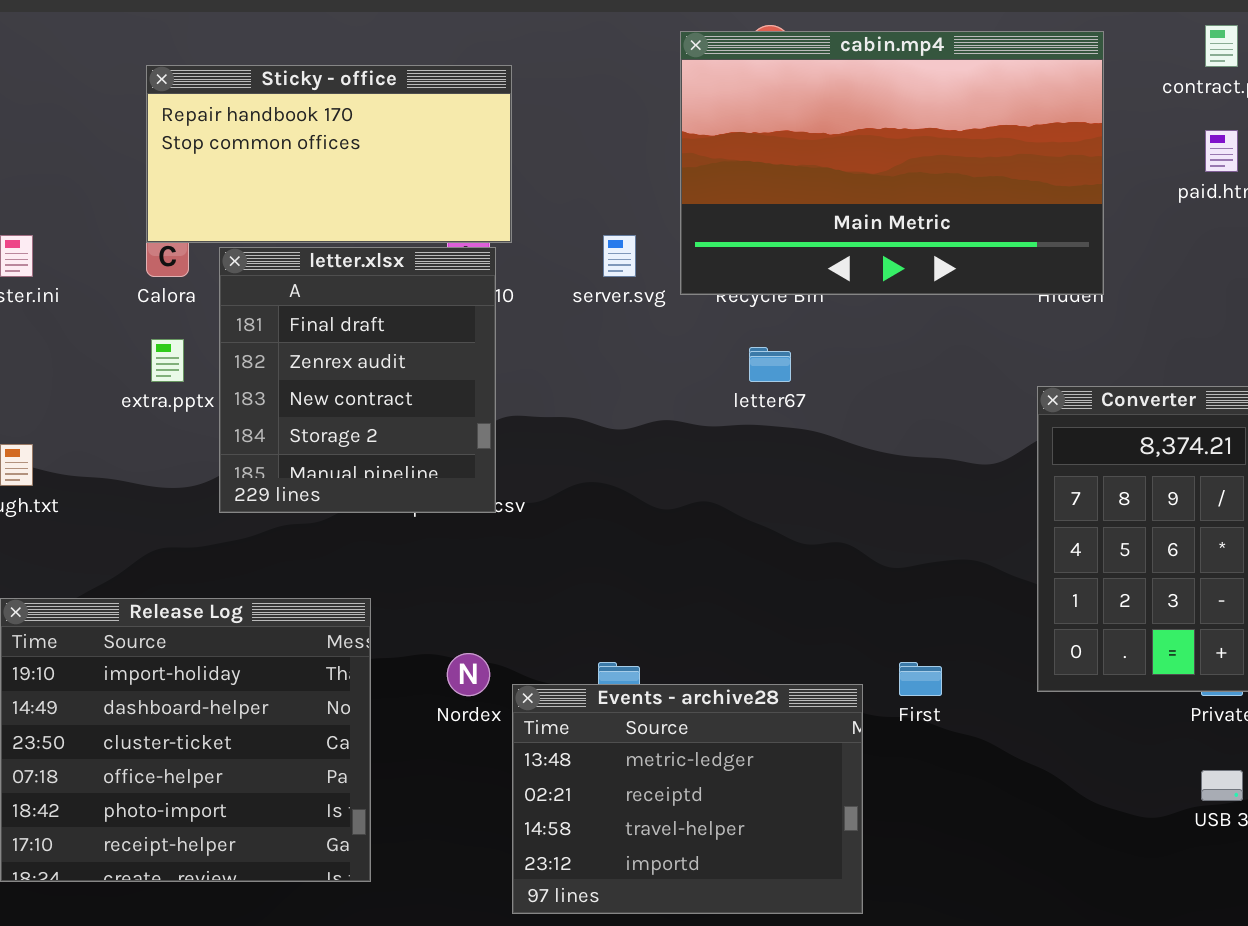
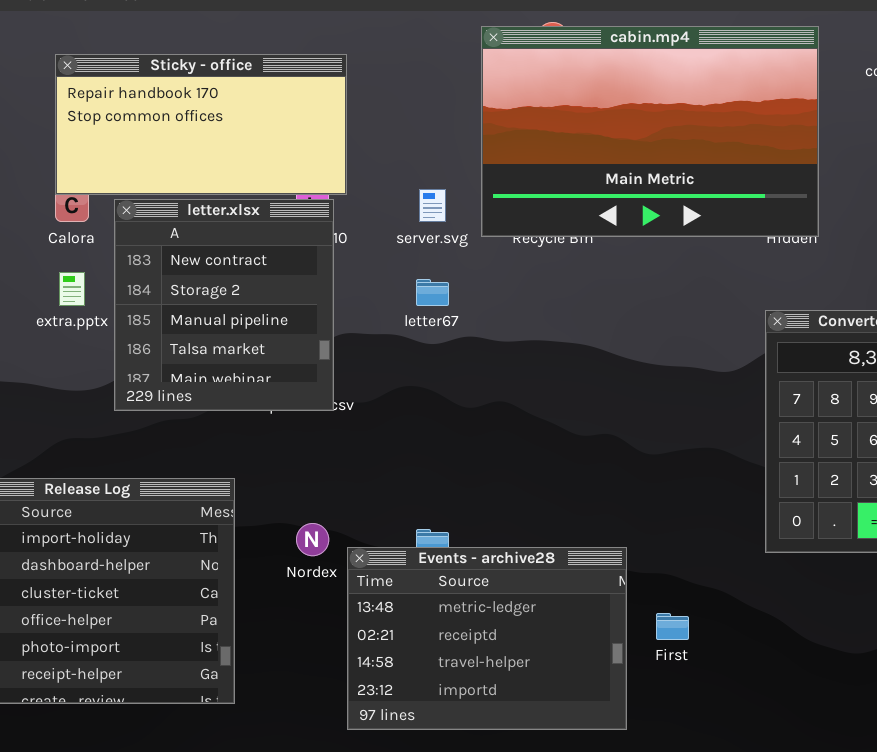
letter.xlsx: [219,247,496,513] -> [114,199,334,411], scrolled down 2 rows
letter67: [749,347,791,382] -> [416,279,449,306], moved
First: [899,662,942,696] -> [656,613,689,640], moved

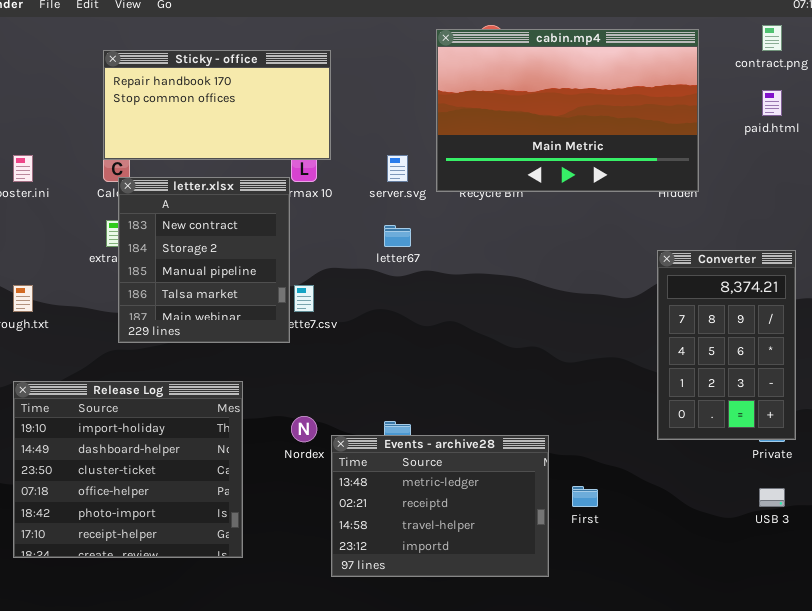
letter.xlsx: [114,199,334,411] -> [118,177,290,343], moved

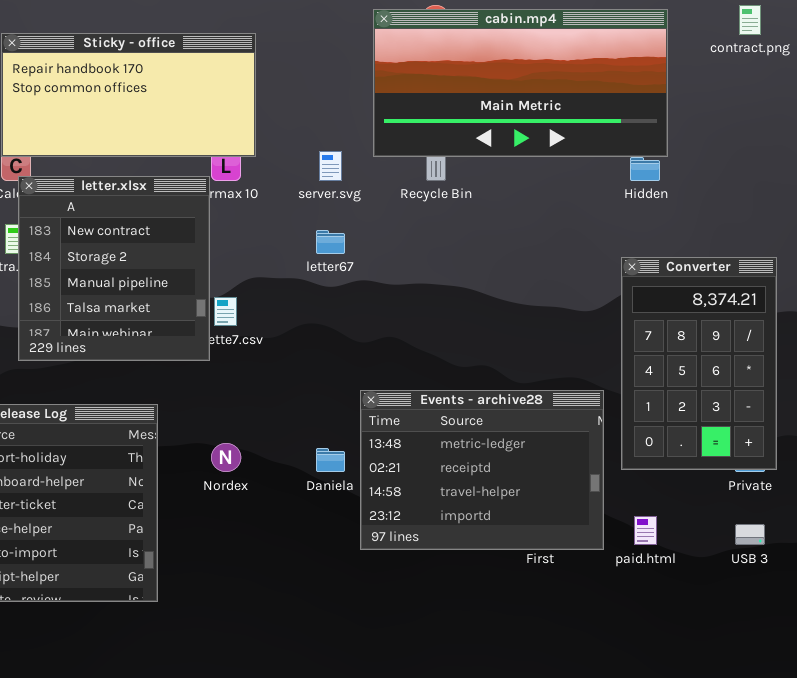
cabin.mp4: [436,29,699,192] -> [373,9,668,157], resized
paid.html: [762,90,782,116] -> [634,516,657,545], moved
Events - archive28: [331,435,549,577] -> [360,390,604,550], moved

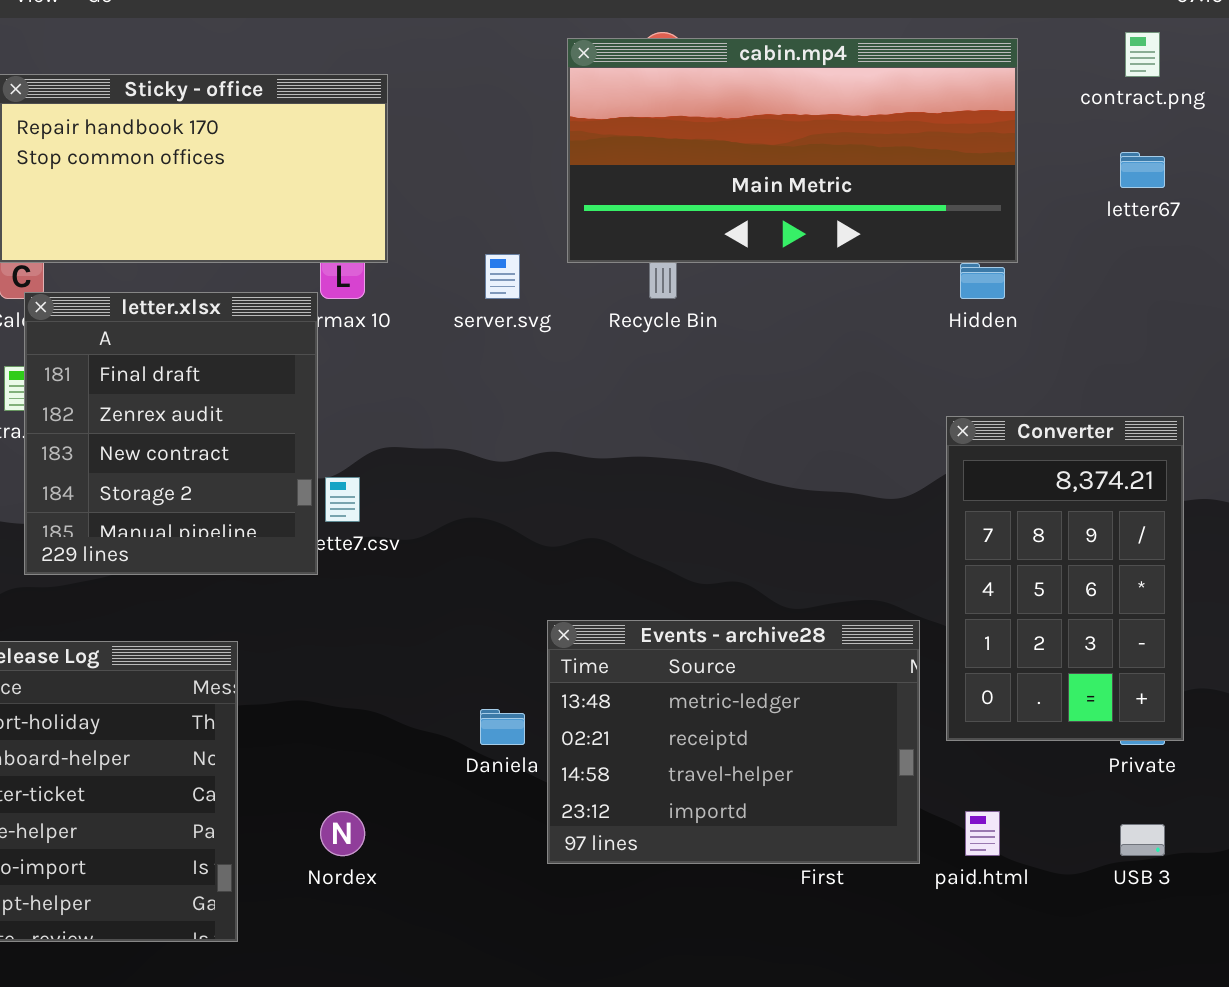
letter.xlsx: [18,176,210,361] -> [24,292,318,575], scrolled up 2 rows
letter67: [316,230,345,254] -> [1120,152,1165,188], moved
Nordex: [211,443,241,472] -> [320,811,365,856], moved

